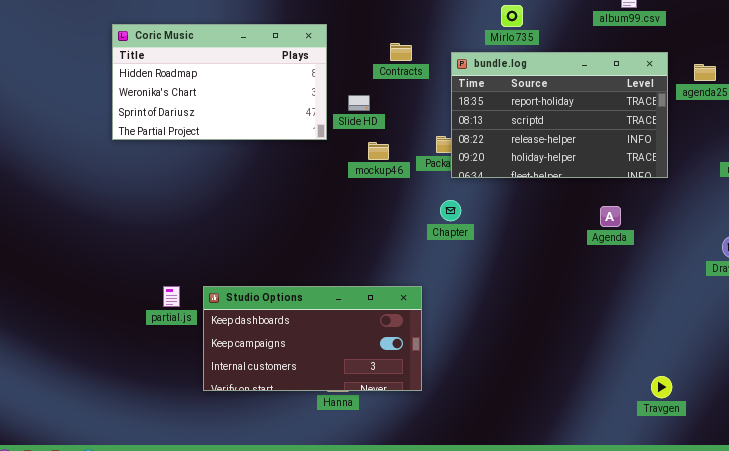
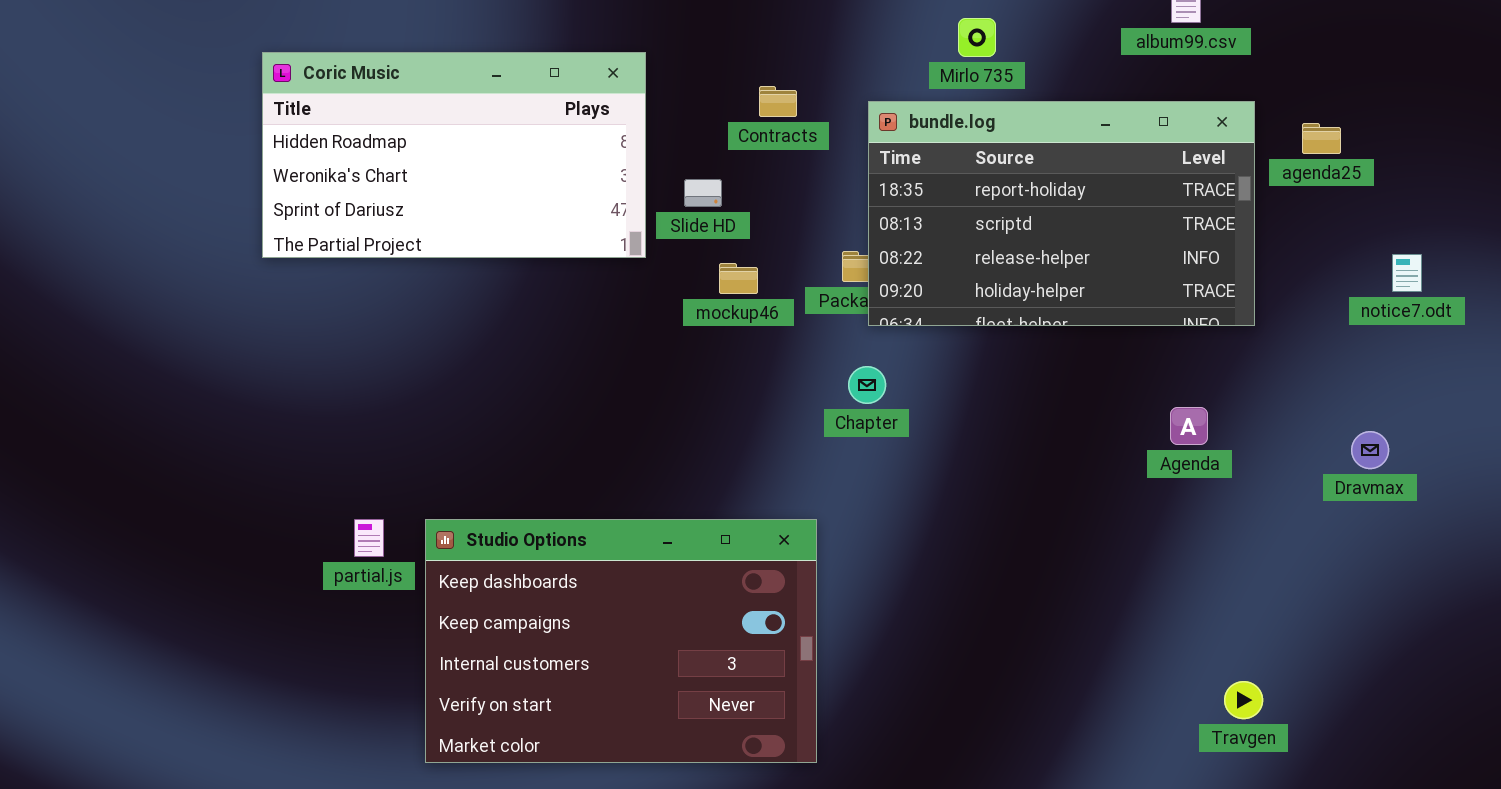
Agenda: [600,206,621,227] -> [1170,407,1208,445], moved
Studio Options: [203,286,422,391] -> [425,519,817,763], resized

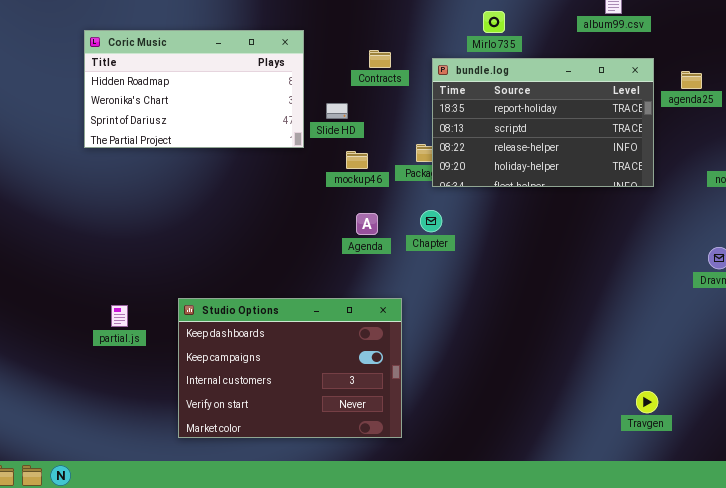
Agenda: [1170,407,1208,445] -> [356,213,378,235], moved
partial.js: [354,519,384,557] -> [111,305,128,327], moved

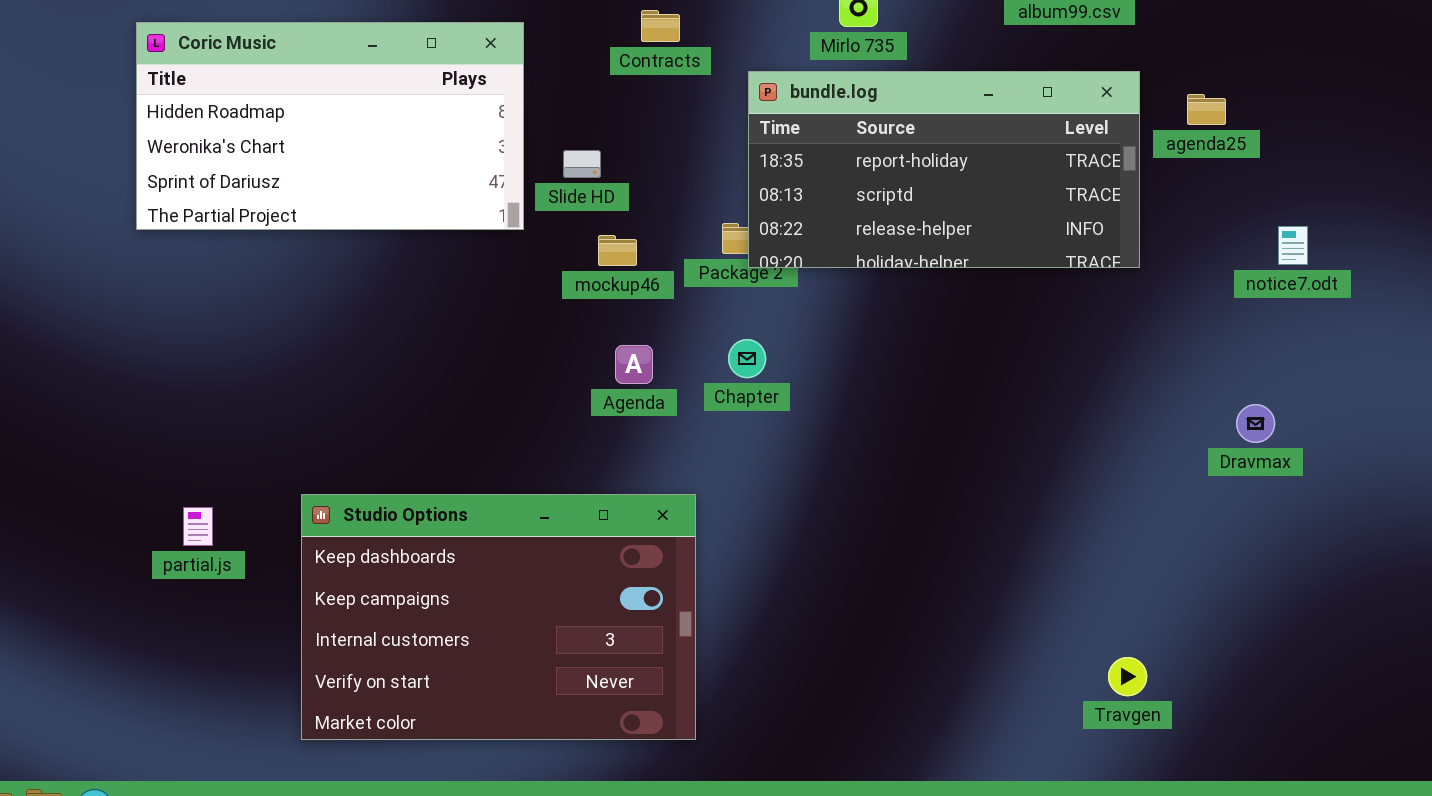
Contracts: [369,50,391,68] -> [641,10,680,42], moved
bundle.log: [432,58,654,187] -> [748,71,1140,268], resized

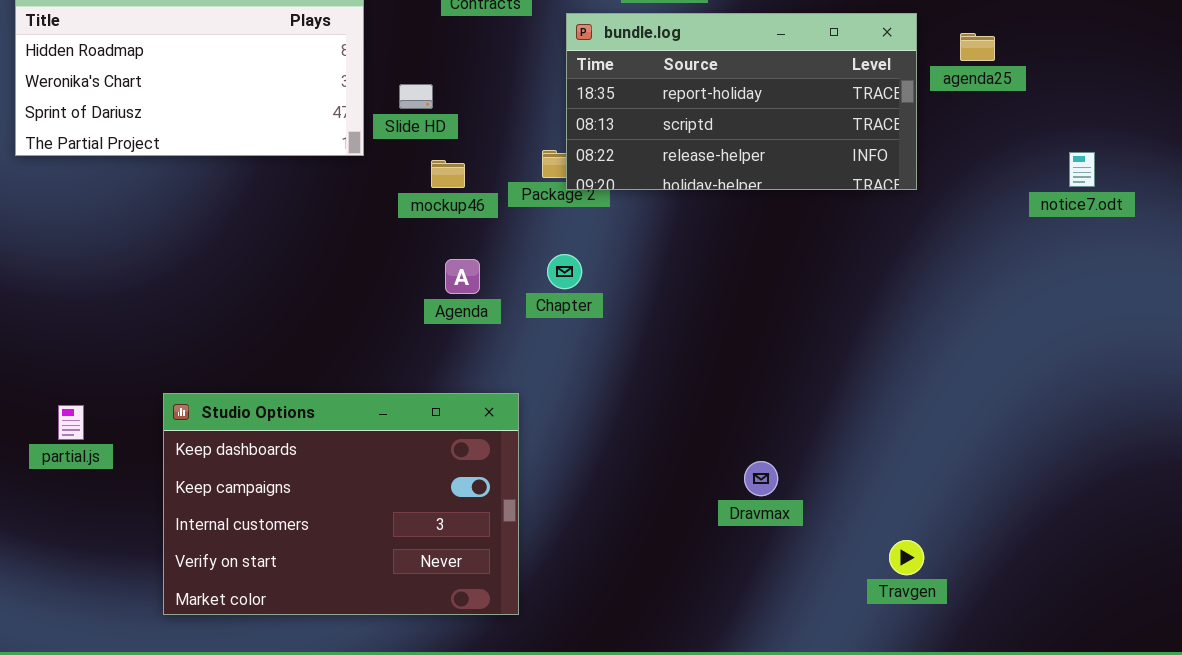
notice7.odt: [1278,226,1308,265] -> [1069,152,1095,187], moved
Dravmax: [1236,404,1275,443] -> [744,461,778,496], moved

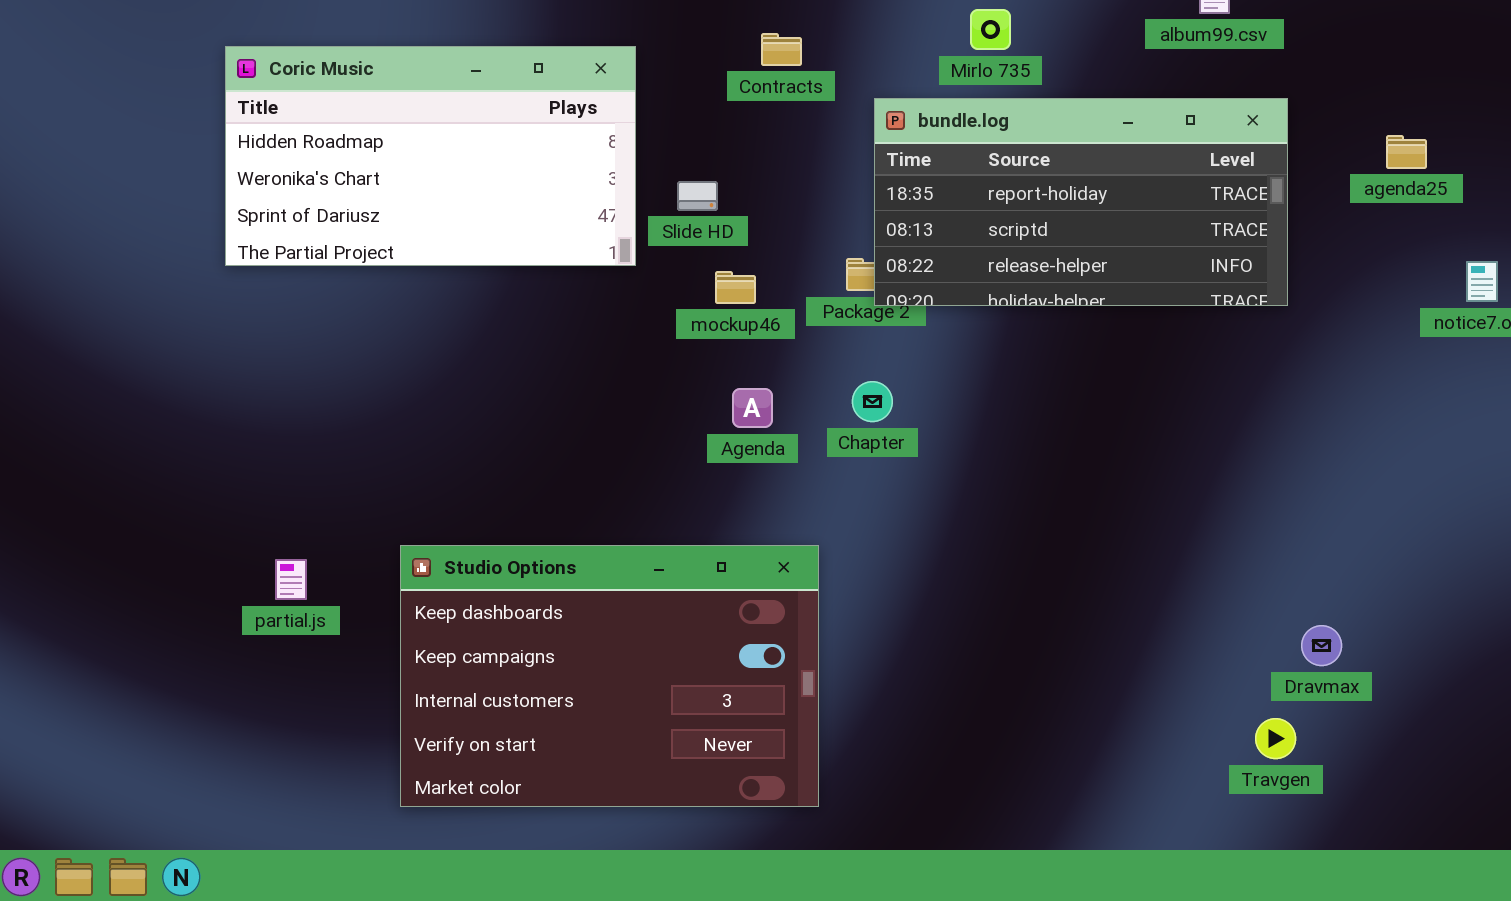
agenda25: [960,33,995,61] -> [1386,135,1427,169], moved
Dravmax: [744,461,778,496] -> [1301,625,1342,666], moved

